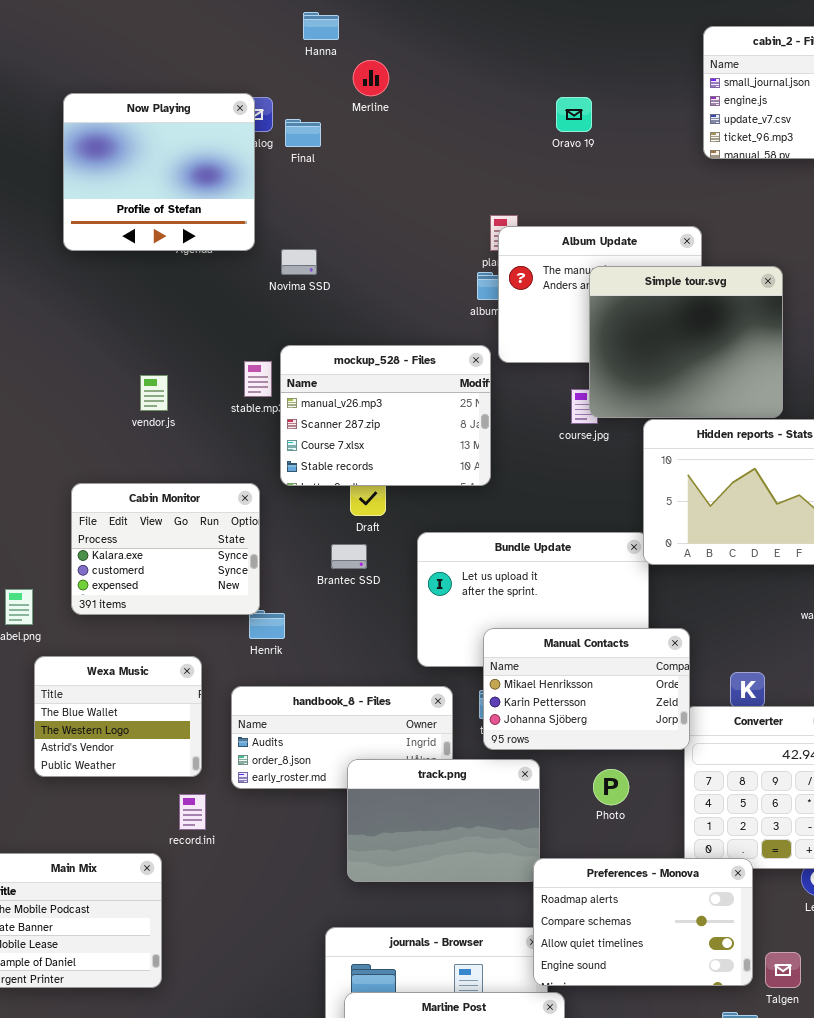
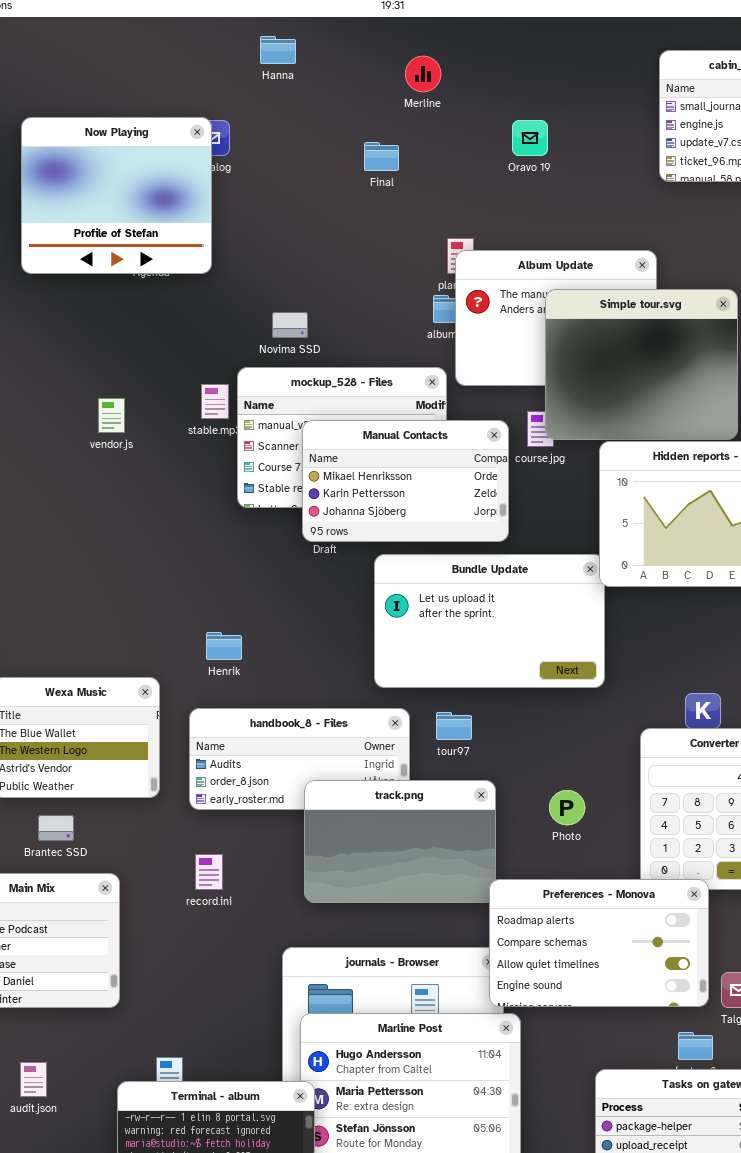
Merline: [353,60,389,96] -> [405,56,441,92], moved
Final: [285,119,321,147] -> [364,142,399,171], moved
Novima SSD: [281,249,317,275] -> [272,312,308,338], moved
Cabin Monitor: [71,483,260,615] -> none, closed
Brantec SSD: [331,544,367,569] -> [38,815,74,841], moved
Manual Contacts: [483,628,690,750] -> [302,420,509,542], moved
record.ini: [179,794,206,830] -> [195,854,223,890], moved

